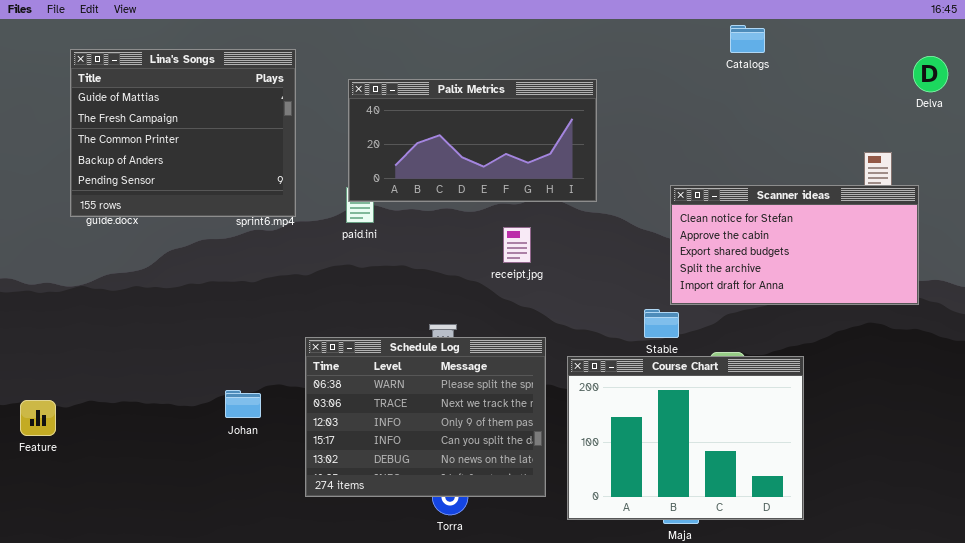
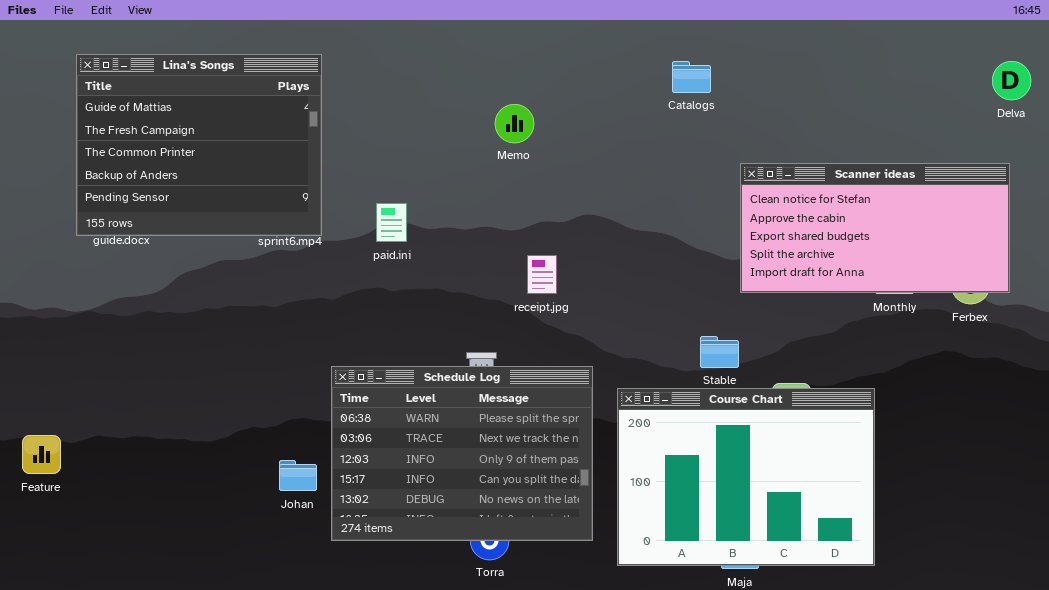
Catalogs: [730,25,765,53] -> [672,61,711,93], moved
Palix Metrics: [348,79,597,202] -> none, closed
Scanner ideas: [670,185,919,305] -> [740,163,1010,293], moved
receipt.jpg: [503,227,531,263] -> [527,255,557,294], moved
Johan: [225,390,261,418] -> [279,460,317,491], moved

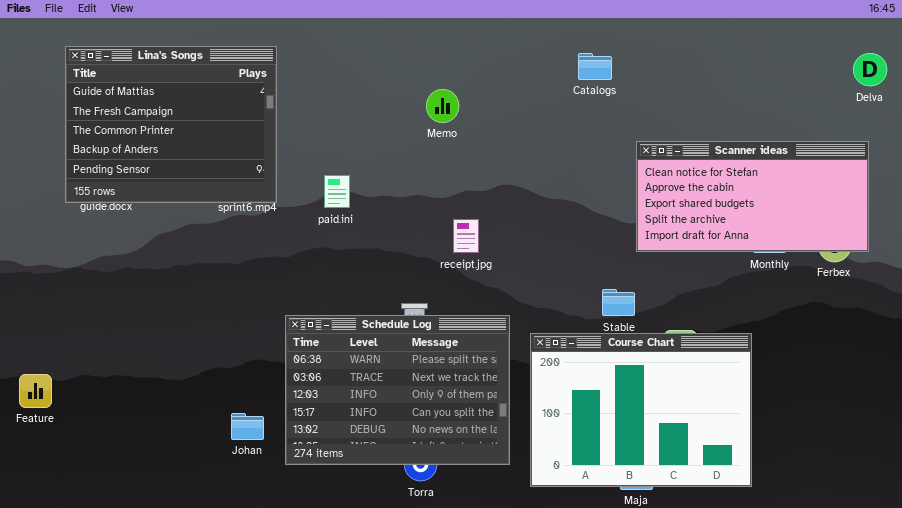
Johan: [279,460,317,491] -> [231,413,264,440], moved

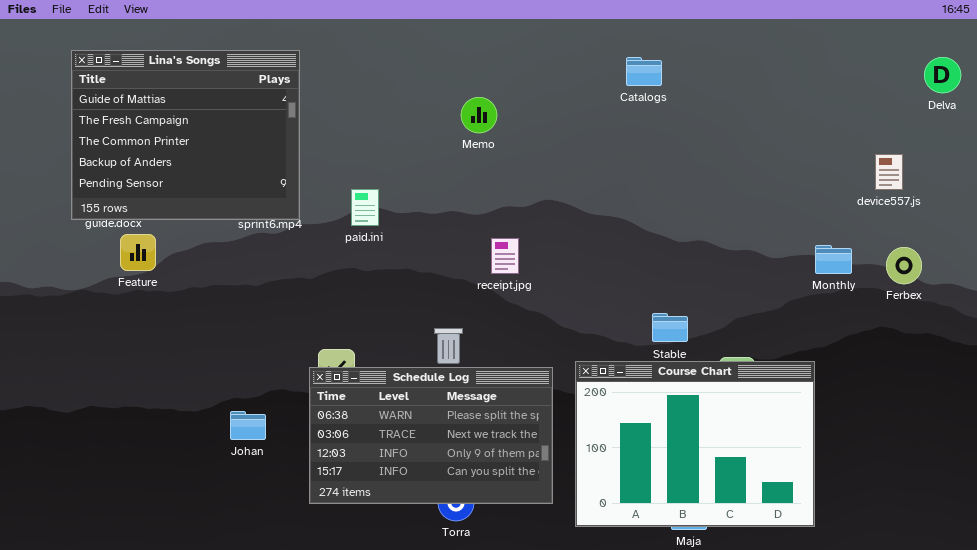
Scanner ideas: [636,141,869,252] -> none, closed
Schedule Log: [285,315,510,465] -> [309,367,553,504], resized
Feature: [19,374,52,408] -> [120,234,156,271], moved
Johan: [231,413,264,440] -> [230,411,266,440], moved

